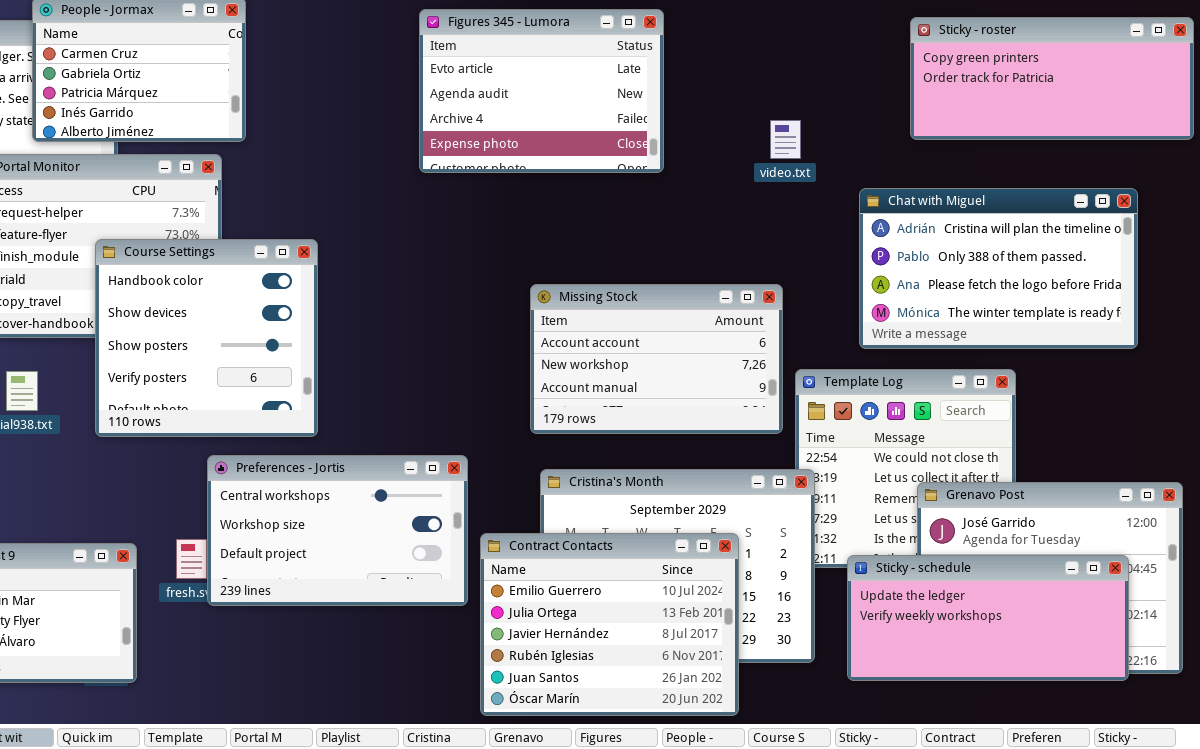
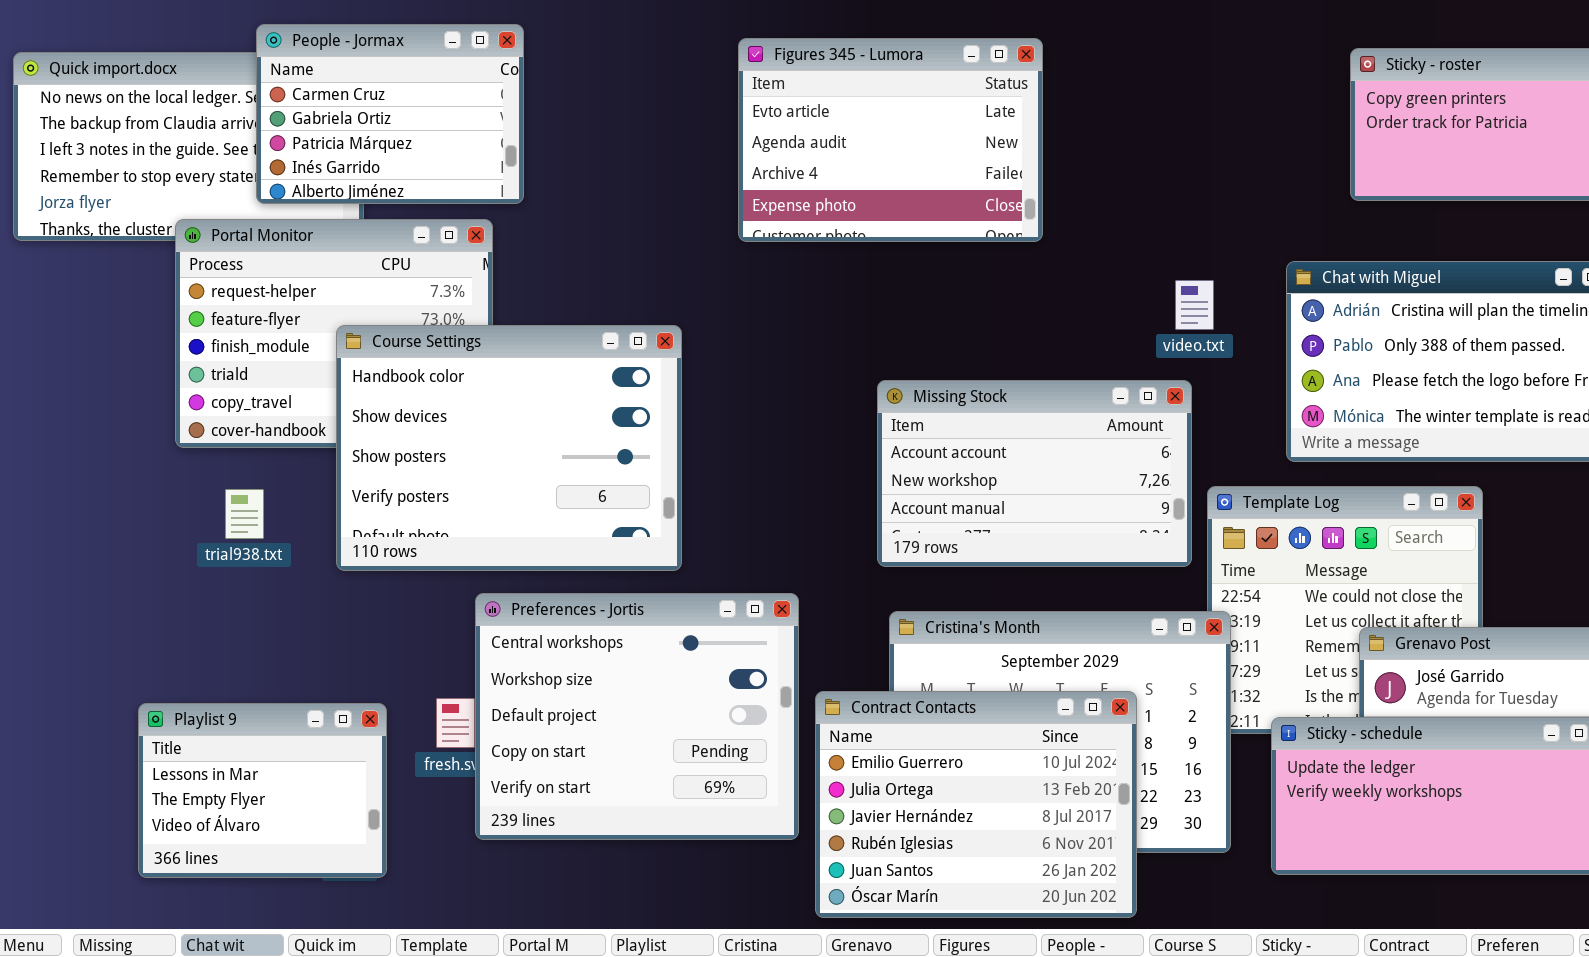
video.txt: [770,120,801,159] -> [1175,280,1214,330], moved
Course Settings: [95,239,318,437] -> [336,325,682,571], resized
Preferences - Jortis: [207,455,468,606] -> [475,593,799,840], resized

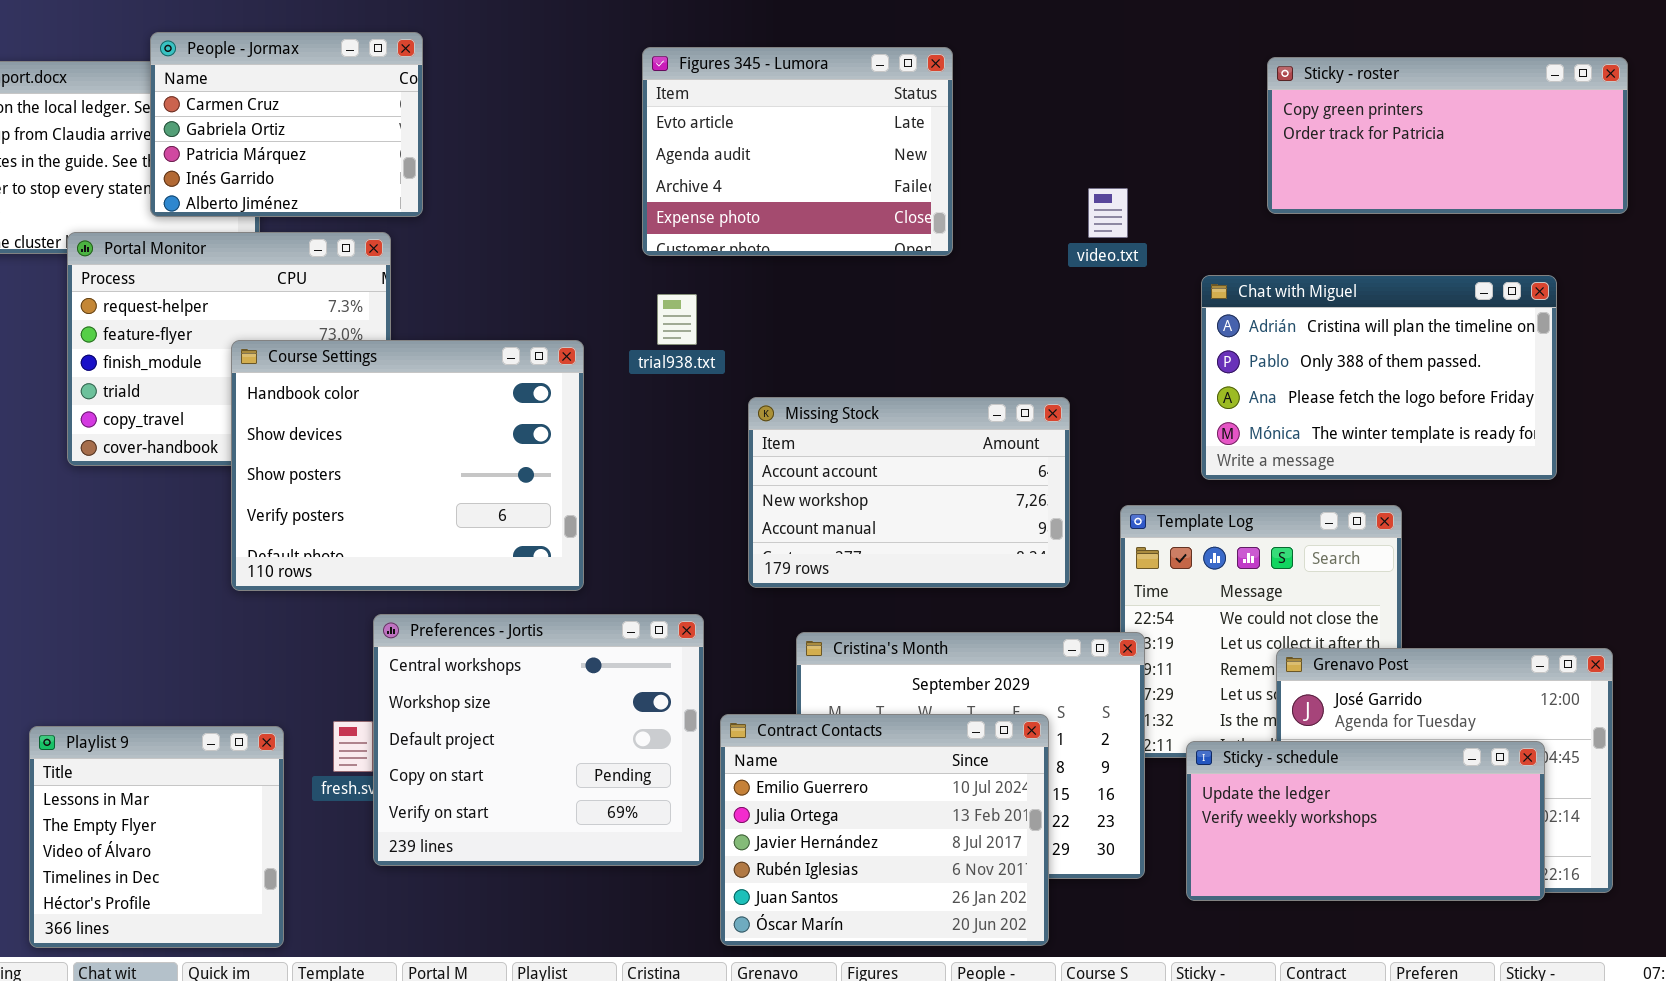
video.txt: [1175,280,1214,330] -> [1088,188,1128,238], moved
Missing Stock: [877,380,1192,567] -> [748,397,1070,588], moved
trial938.txt: [225,489,264,539] -> [657,294,697,345], moved
Playlist 9: [138,703,387,878] -> [29,726,284,948], resized

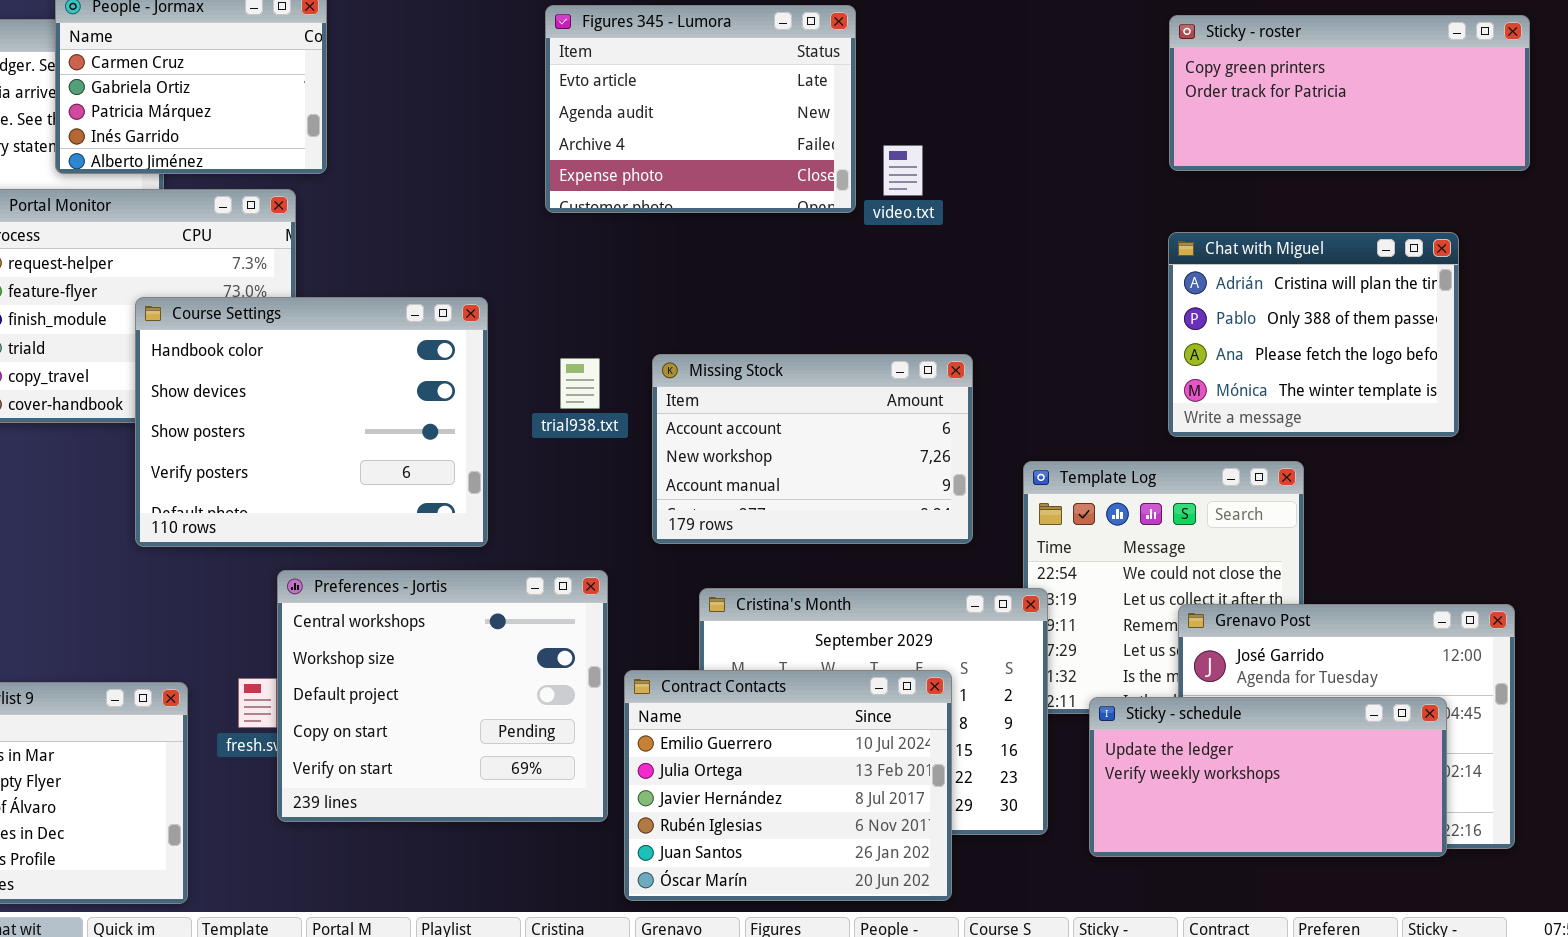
video.txt: [1088,188,1128,238] -> [883,145,923,196], moved
Chat with Miguel: [1201,275,1557,480] -> [1168,232,1459,437], resized
trial938.txt: [657,294,697,345] -> [560,358,600,409], moved

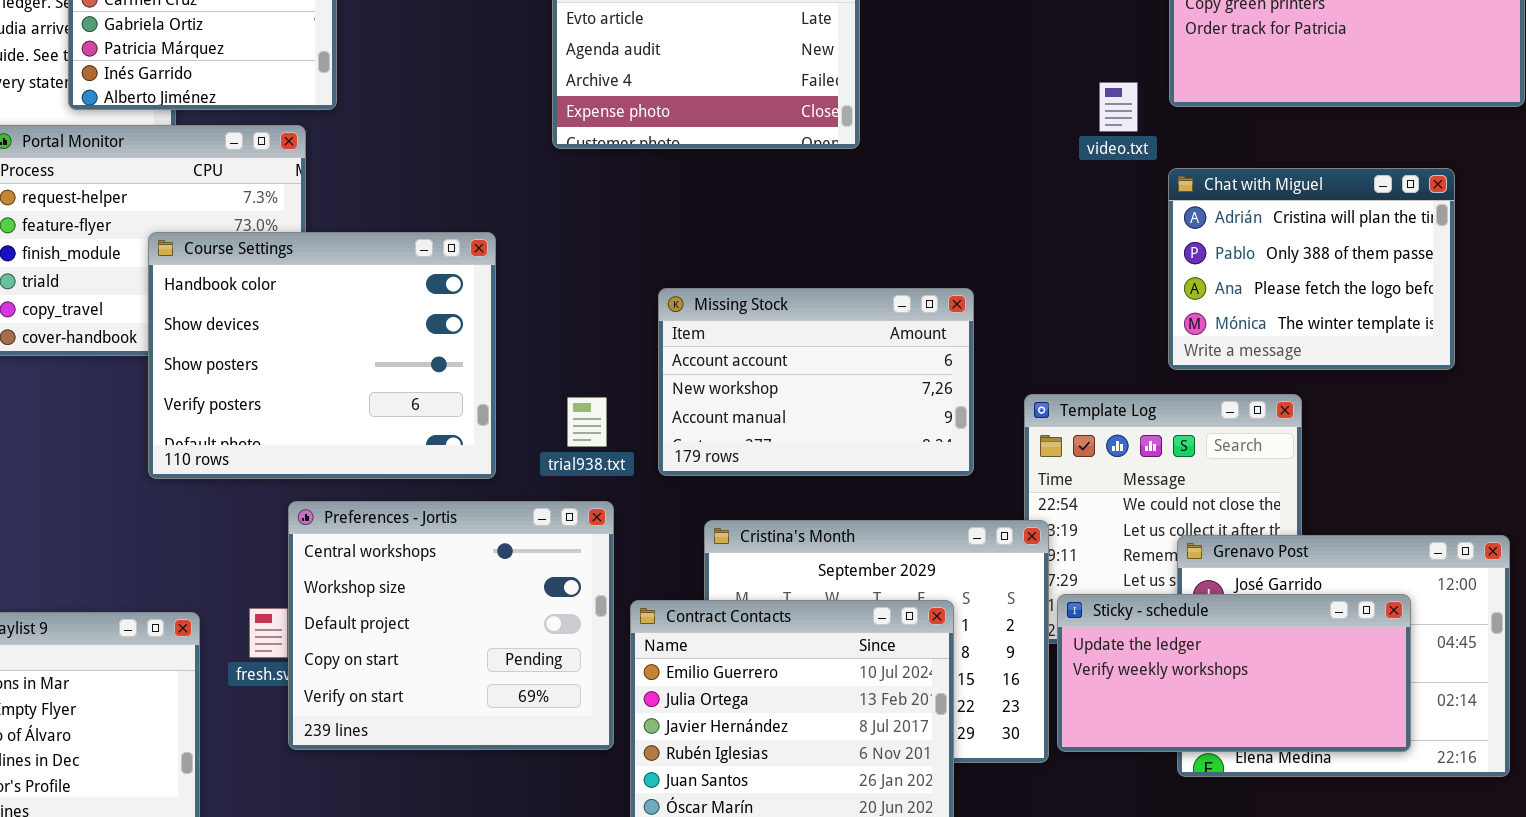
video.txt: [883,145,923,196] -> [1099,82,1138,132], moved
trial938.txt: [560,358,600,409] -> [567,397,607,447], moved
Sticky - schedule: [1089,697,1447,857] -> [1057,594,1411,752], moved

